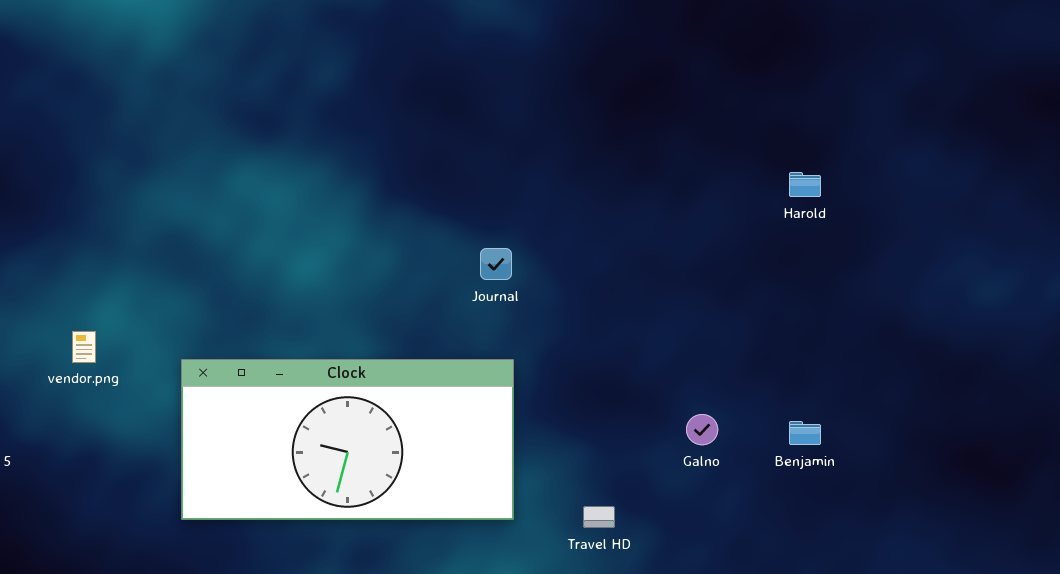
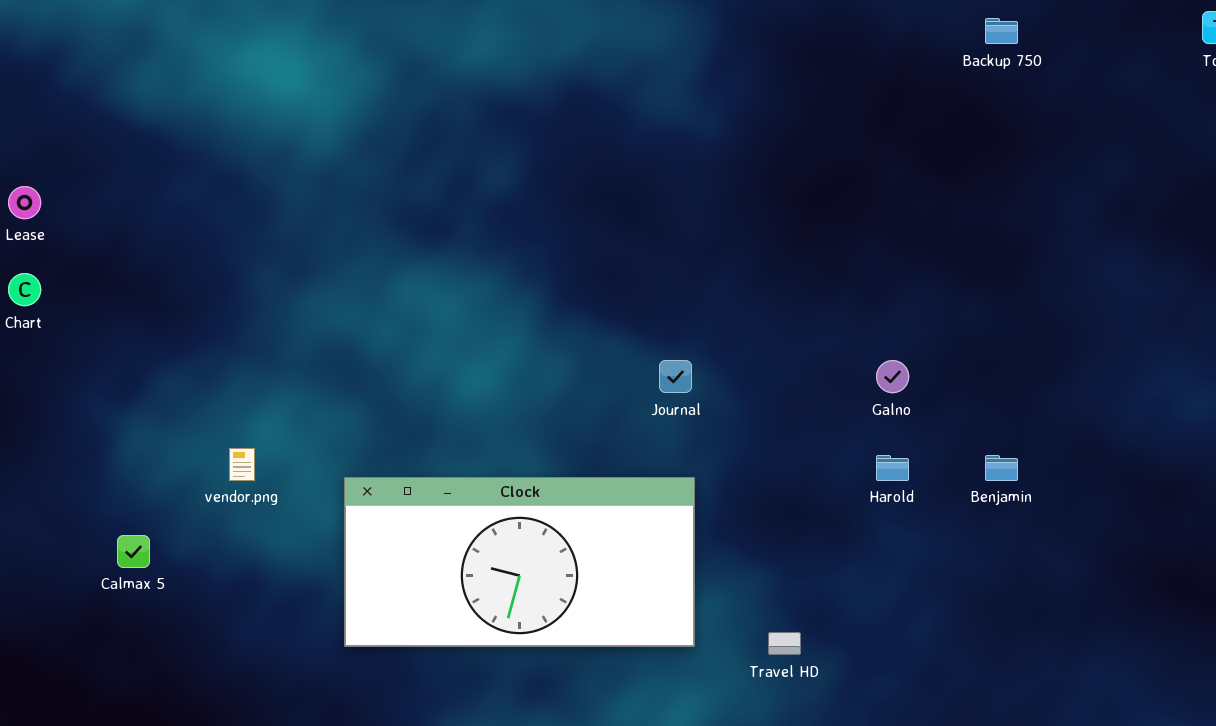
Harold: [789,172,821,197] -> [876,455,909,481], moved
Galno: [686,414,718,445] -> [876,360,909,393], moved
Benjamin: [789,421,821,445] -> [985,455,1018,481], moved

